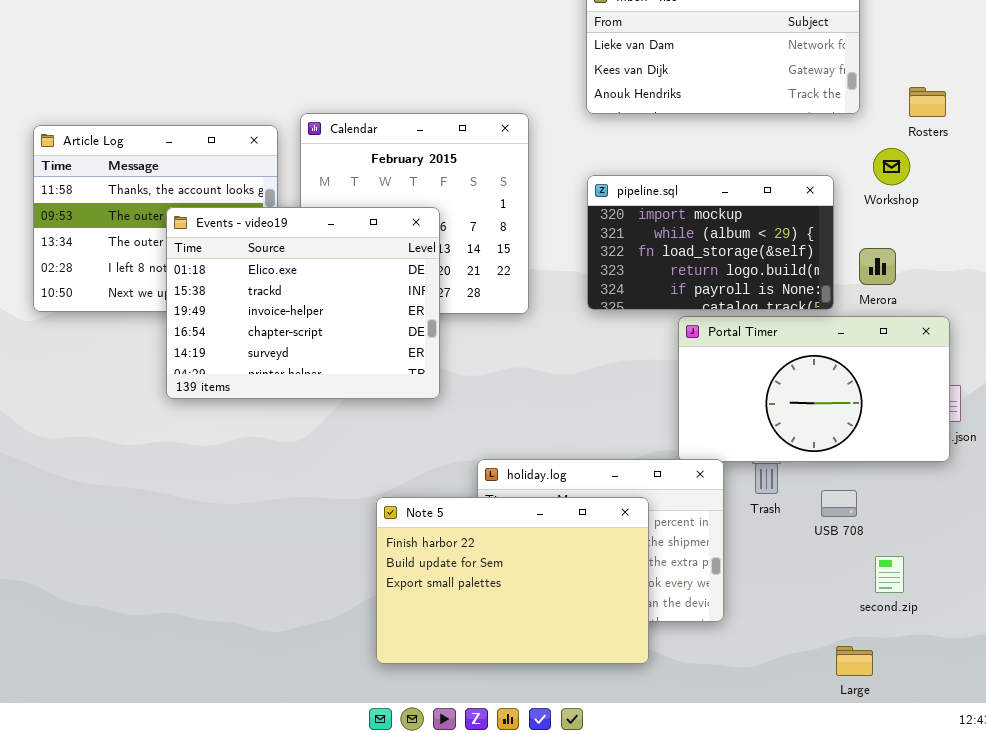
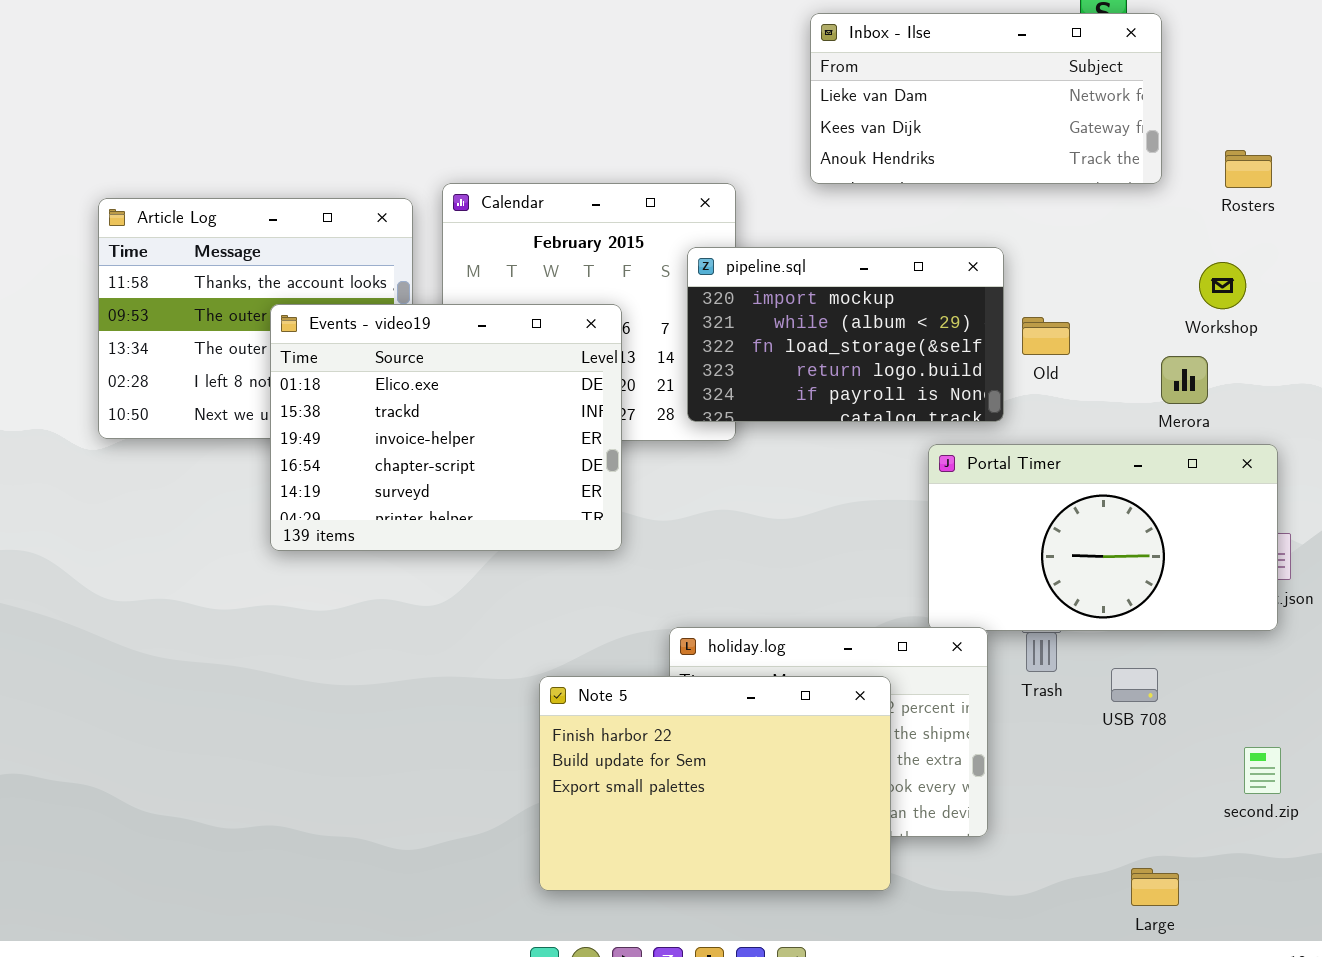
Workshop: [873,148,910,185] -> [1199,262,1246,309], moved
pipeline.sql: [587,175,834,310] -> [687,247,1004,422], moved
second.zip: [875,556,904,593] -> [1244,747,1281,794], moved

